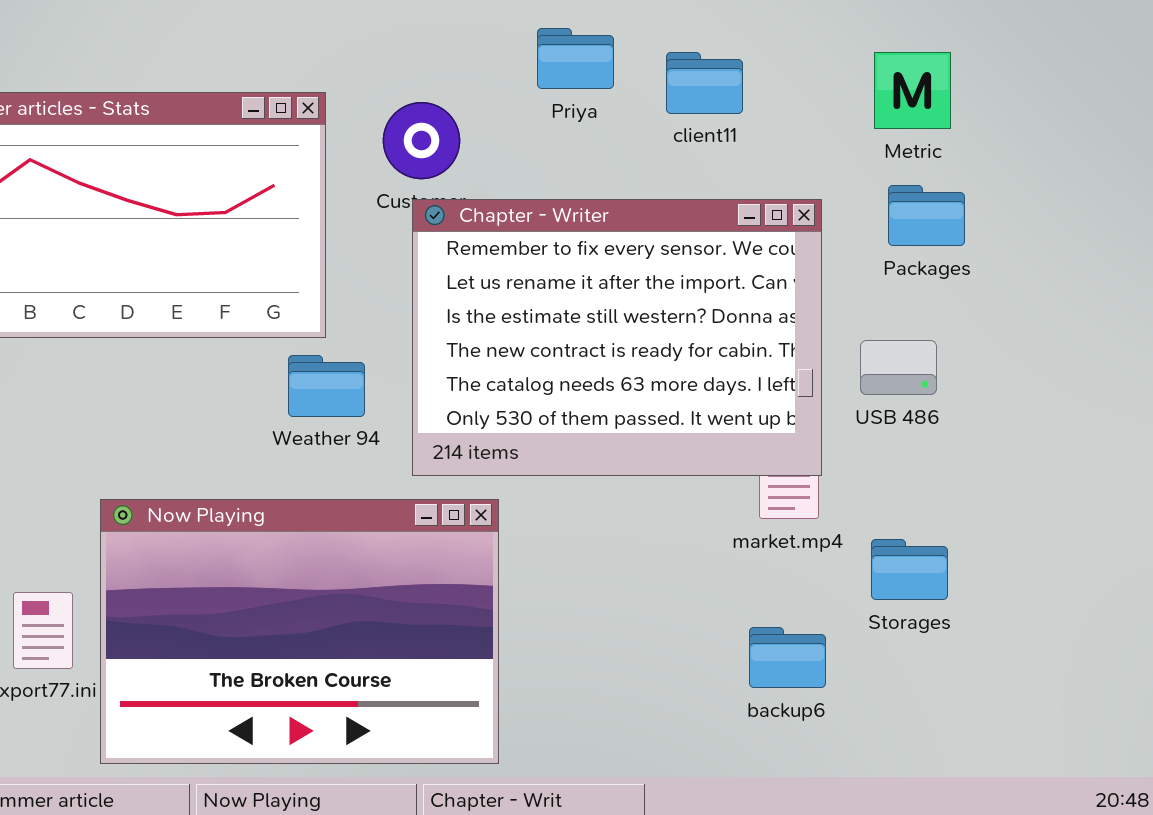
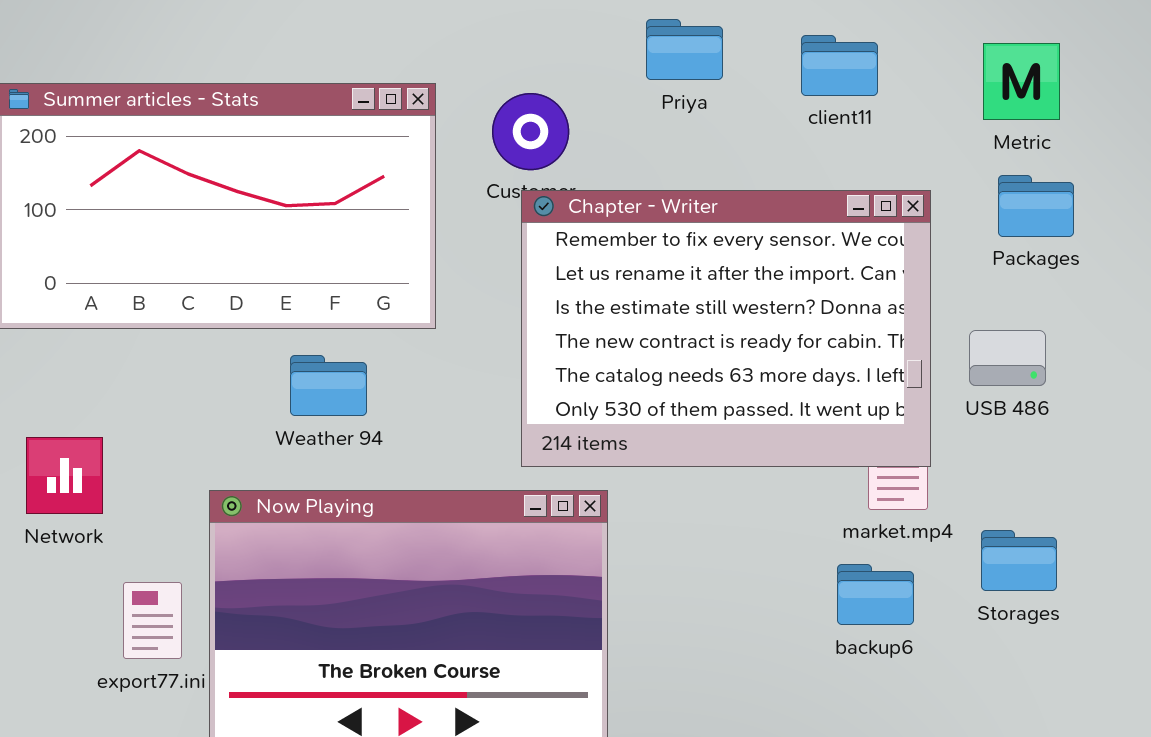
client11: [666,52,743,114] -> [801,35,878,96], moved
Weather 94: [288,355,365,417] -> [290,355,367,416], moved
backup6: [749,627,826,688] -> [837,564,914,625], moved

